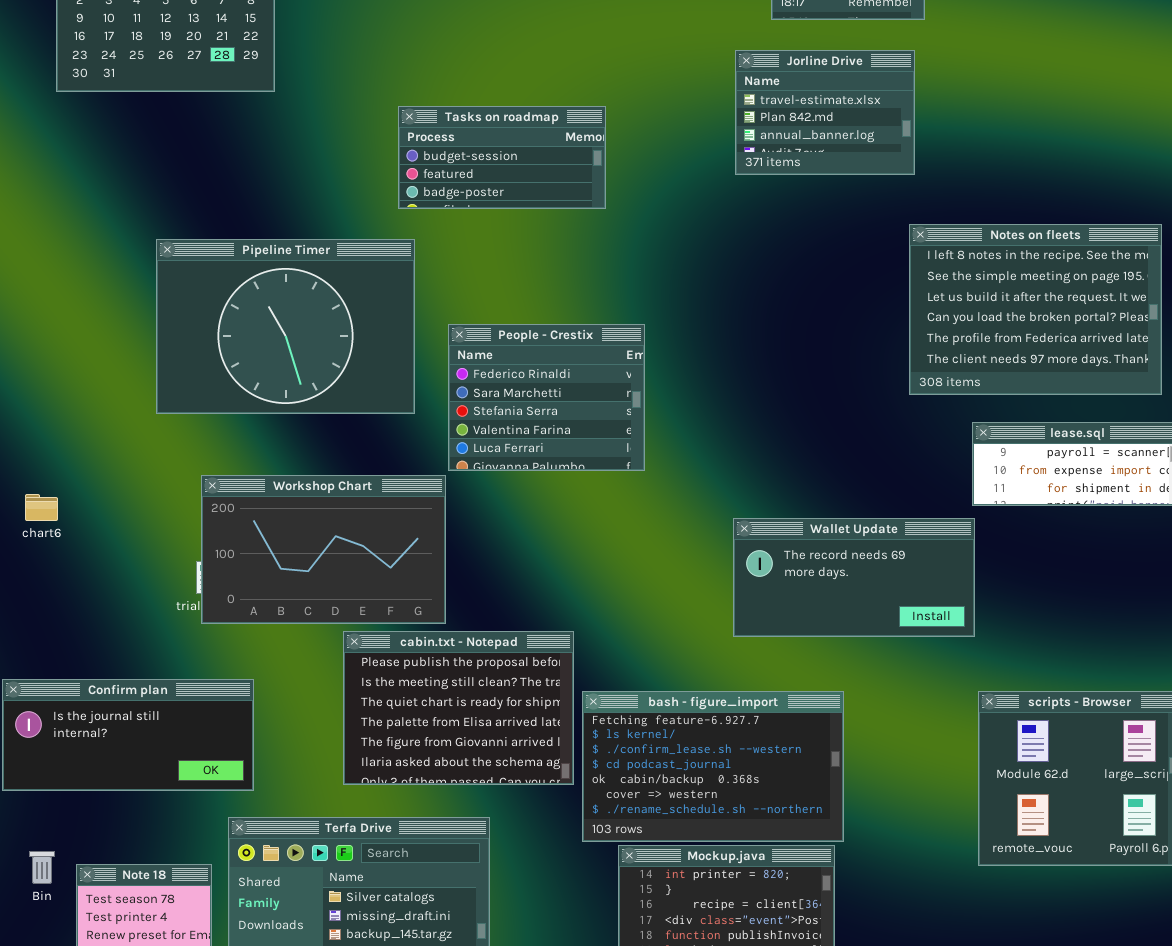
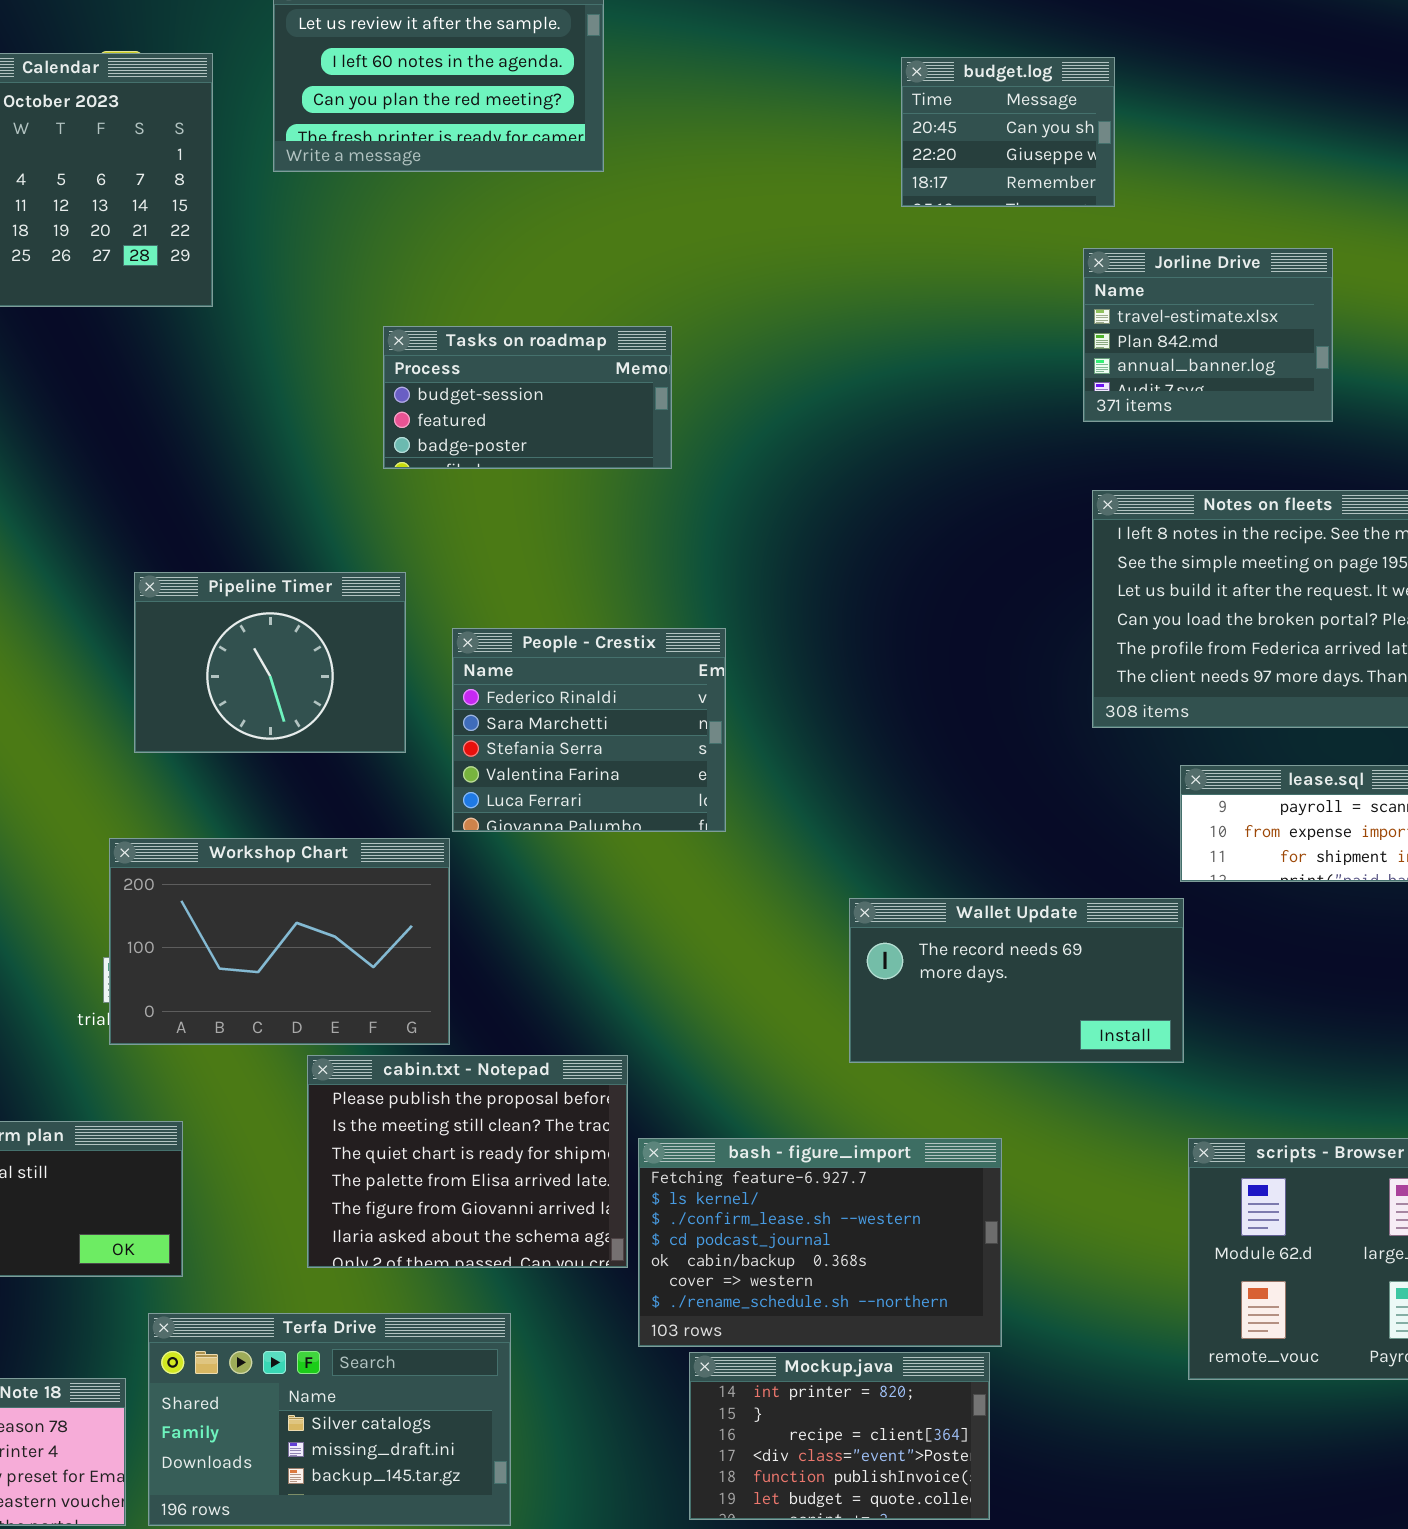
Jorline Drive: [735,50,915,175] -> [1083,248,1333,422], moved
Pipeline Timer: [156,239,415,414] -> [134,572,406,753], resized

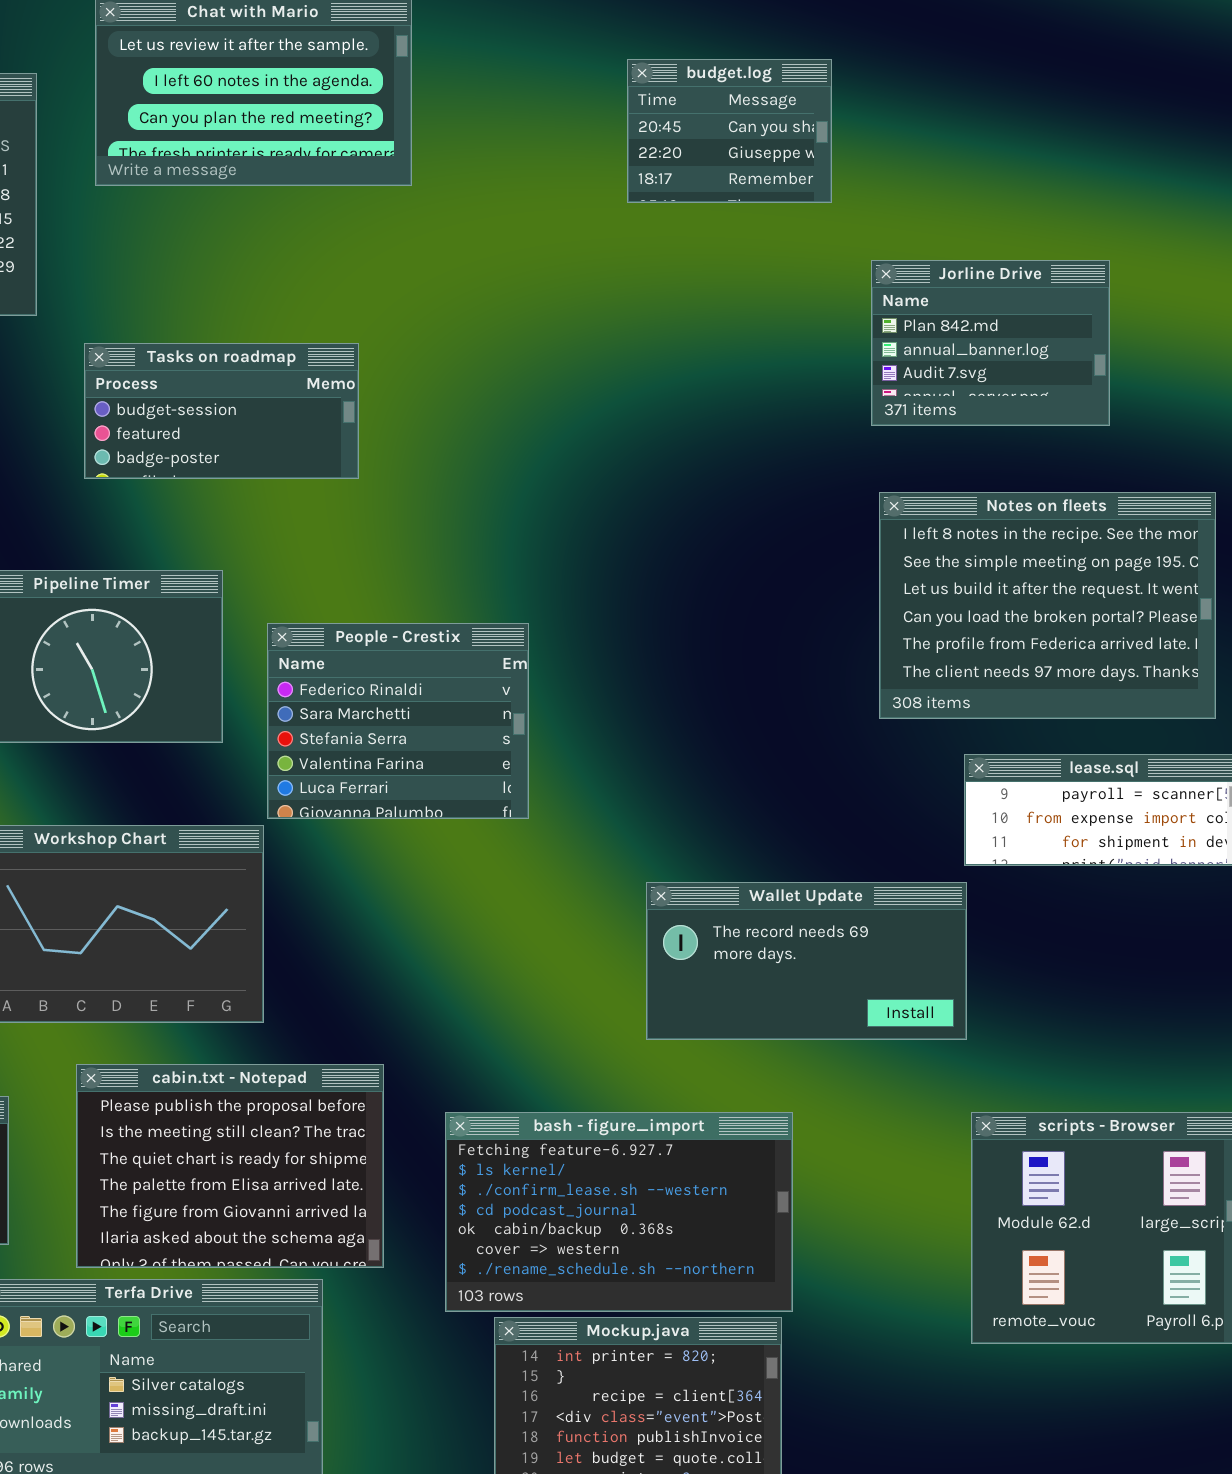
budget.log: [901,57,1115,207] -> [627,59,832,203], moved
Jorline Drive: [1083,248,1333,422] -> [871,260,1110,426], scrolled down 1 row
Tasks on roadmap: [383,326,672,469] -> [84,343,359,479], moved
cabin.txt - Notepad: [307,1055,628,1268] -> [76,1064,384,1268], moved

